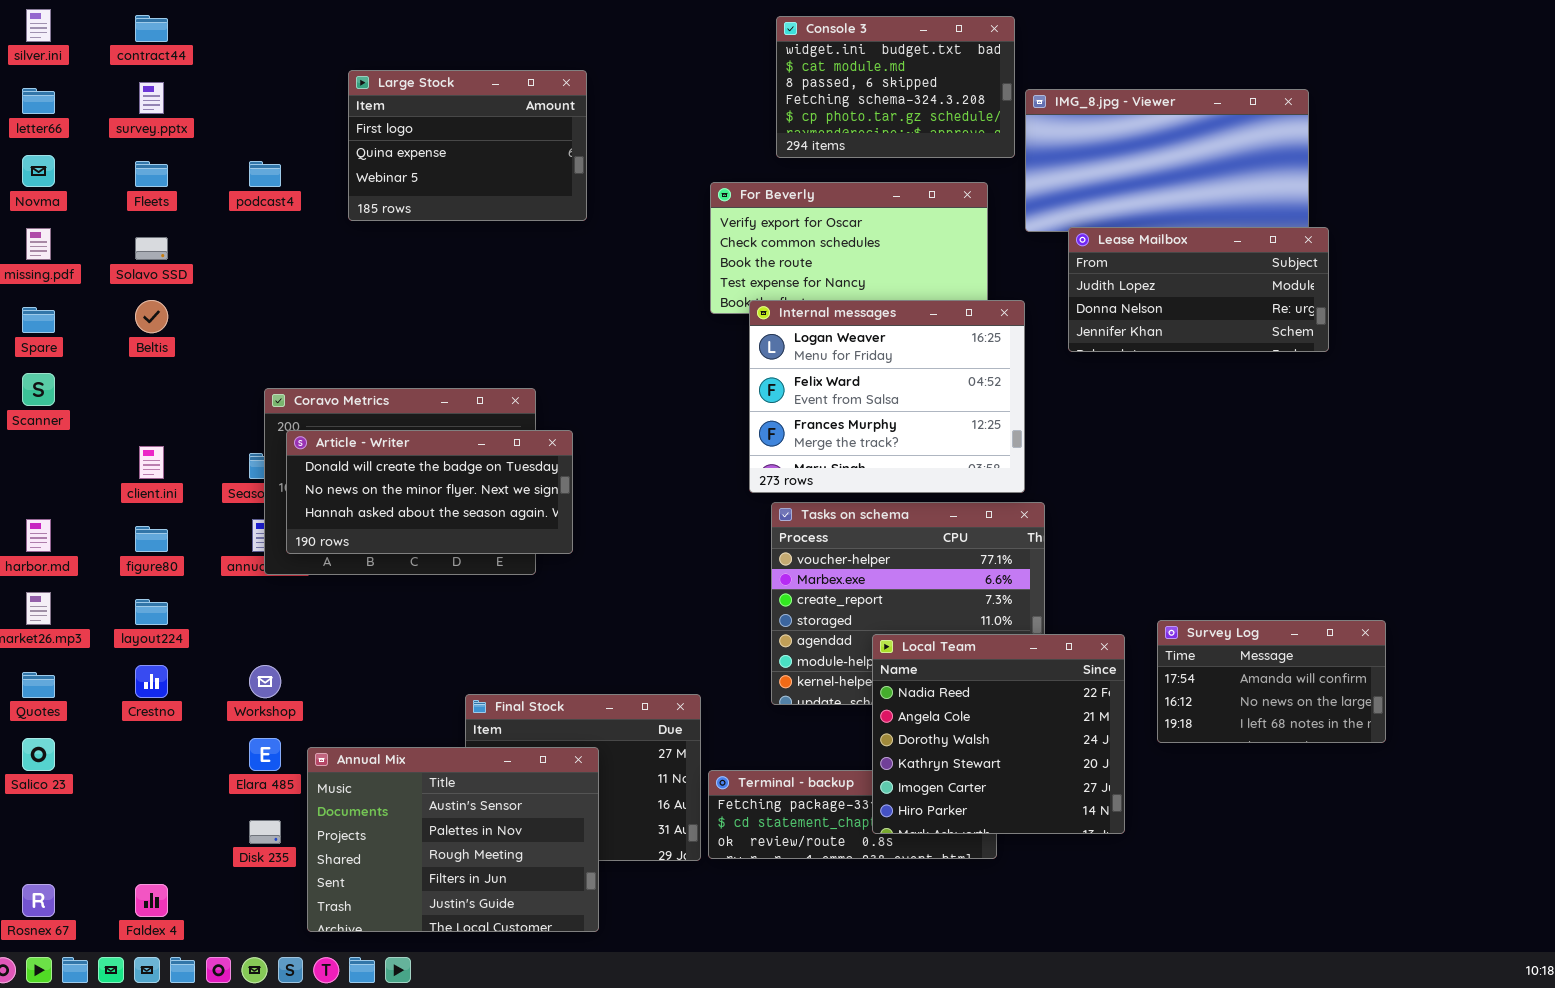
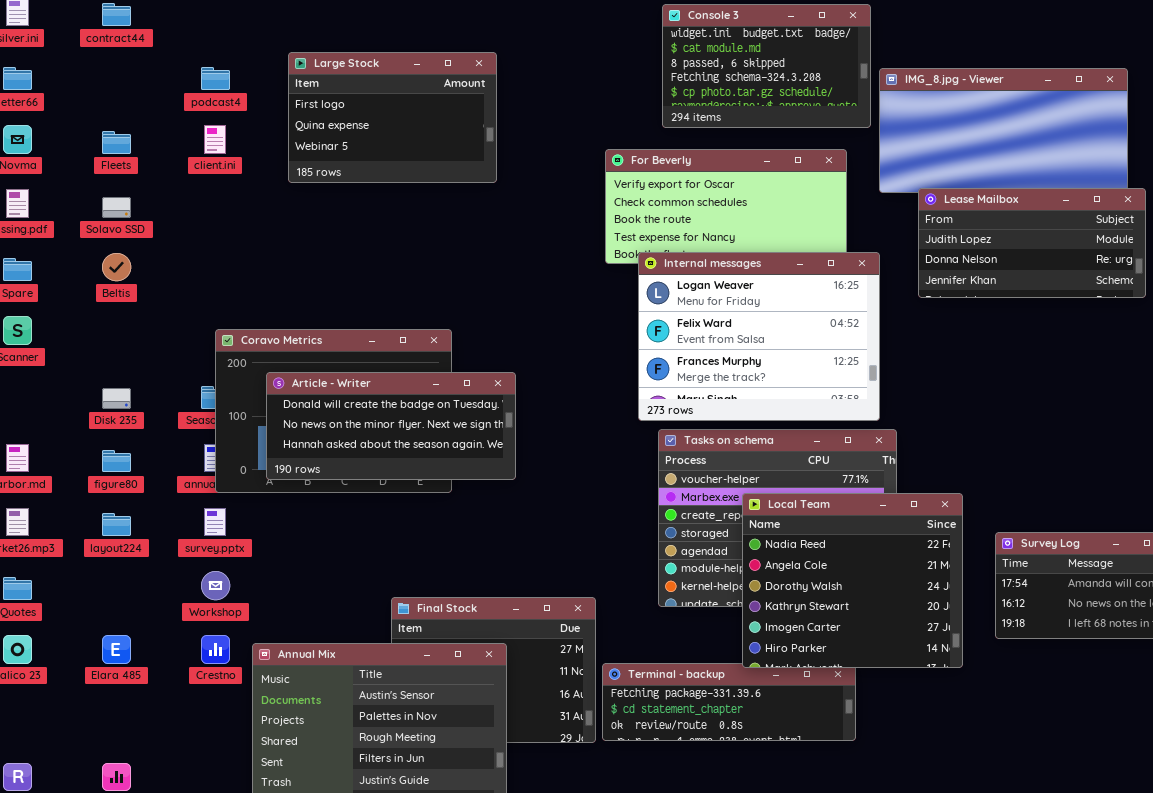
survey.pptx: [139,82,164,114] -> [204,508,226,536], moved
podcast4: [249,161,281,187] -> [201,67,230,90], moved
Article - Writer: [286,430,573,554] -> [266,372,516,480], moved
client.ini: [139,446,164,479] -> [204,125,226,154], moved
Local Team: [872,634,1125,834] -> [742,493,963,668], moved
Crestno: [135,665,168,698] -> [201,635,230,664], moved
Elara 485: [249,738,281,771] -> [102,635,131,664], moved
Disk 235: [249,820,281,844] -> [102,388,131,409], moved

